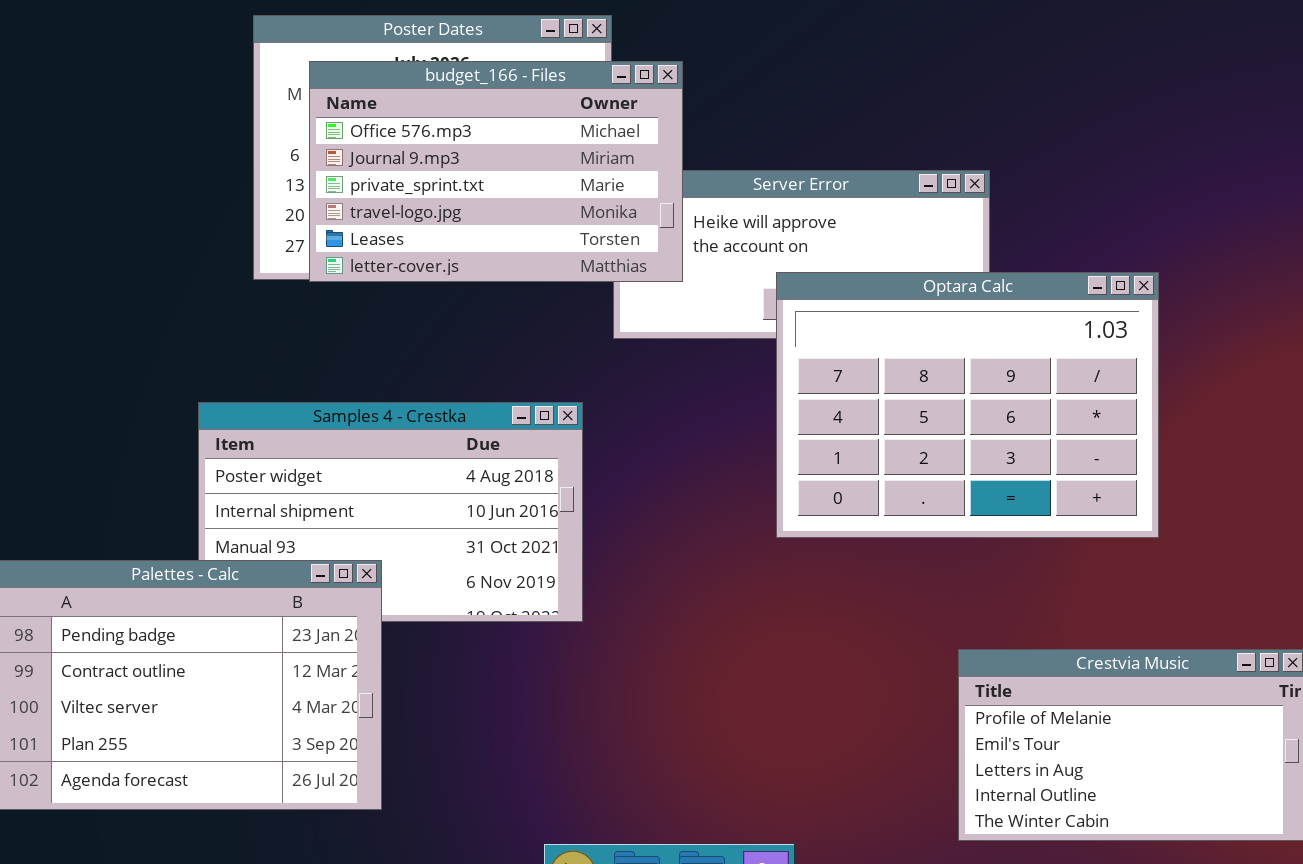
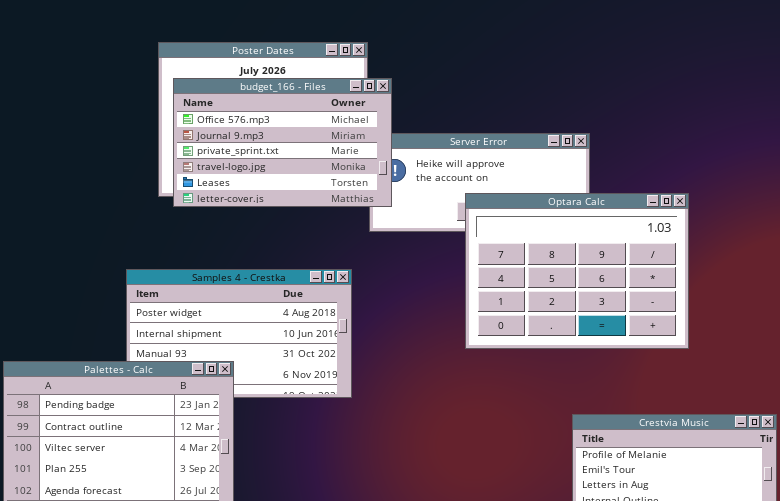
budget_166 - Files: [309,61,683,282] -> [173,78,392,207], moved

